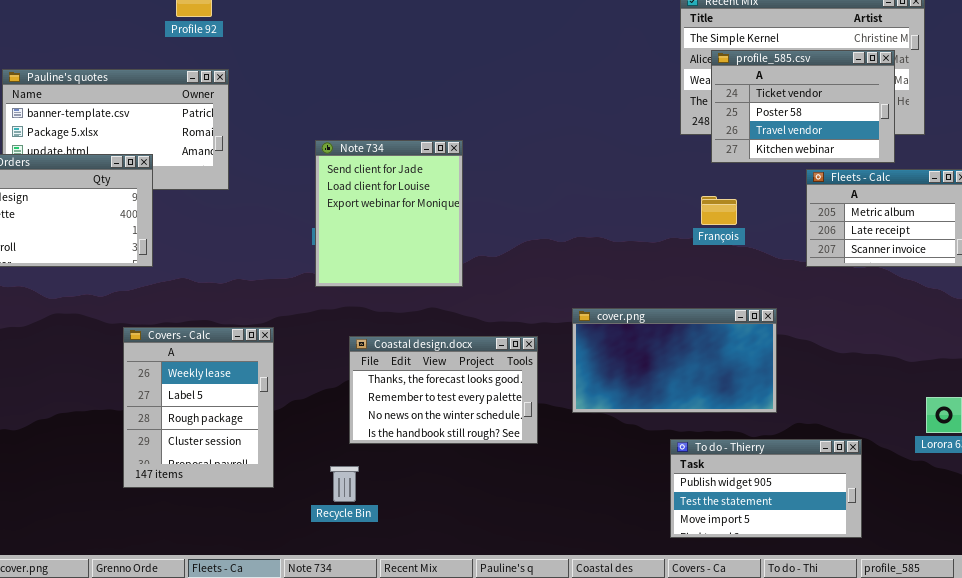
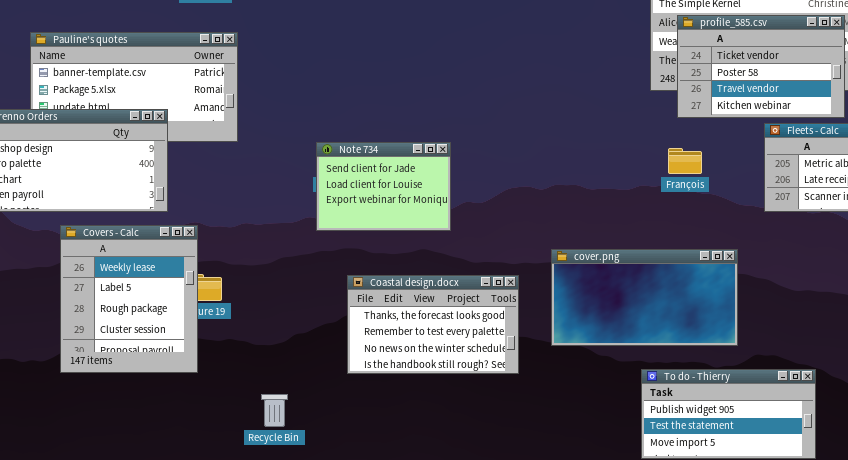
Note 734: [315,140,463,287] -> [316,142,451,231], resized
Covers - Calc: [123,327,274,488] -> [60,225,198,373], moved
Recycle Bin: [330,466,359,502] -> [261,394,288,427], moved

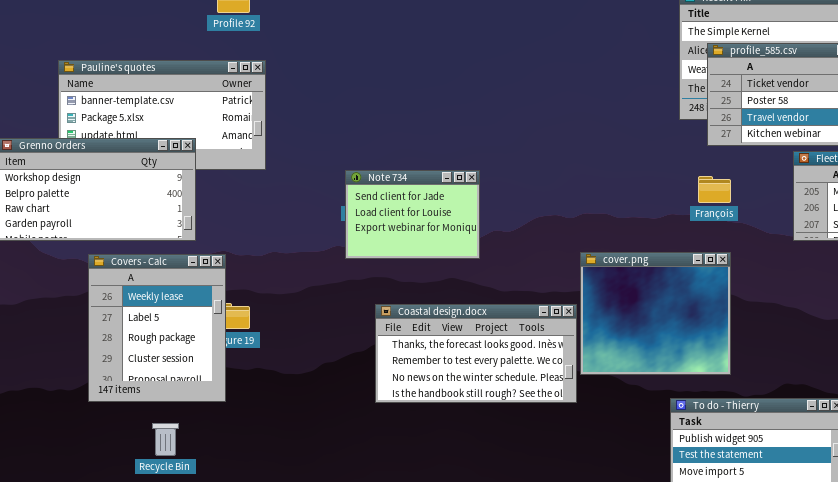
cover.png: [551,249,738,346] -> [580,252,731,375], resized
Coastal design.docx: [347,275,519,374] -> [375,304,577,403], resized
Recycle Bin: [261,394,288,427] -> [152,423,179,456], moved

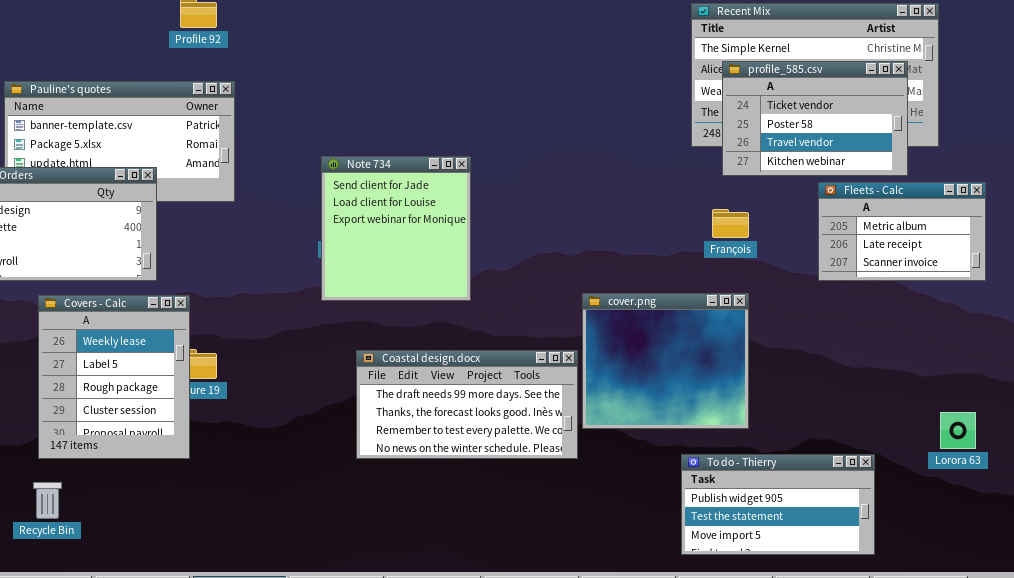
Note 734: [345,170,480,259] -> [321,156,471,301], resized
Coastal design.docx: [375,304,577,403] -> [356,350,578,459], scrolled up 1 row
Recycle Bin: [152,423,179,456] -> [33,482,62,519], moved

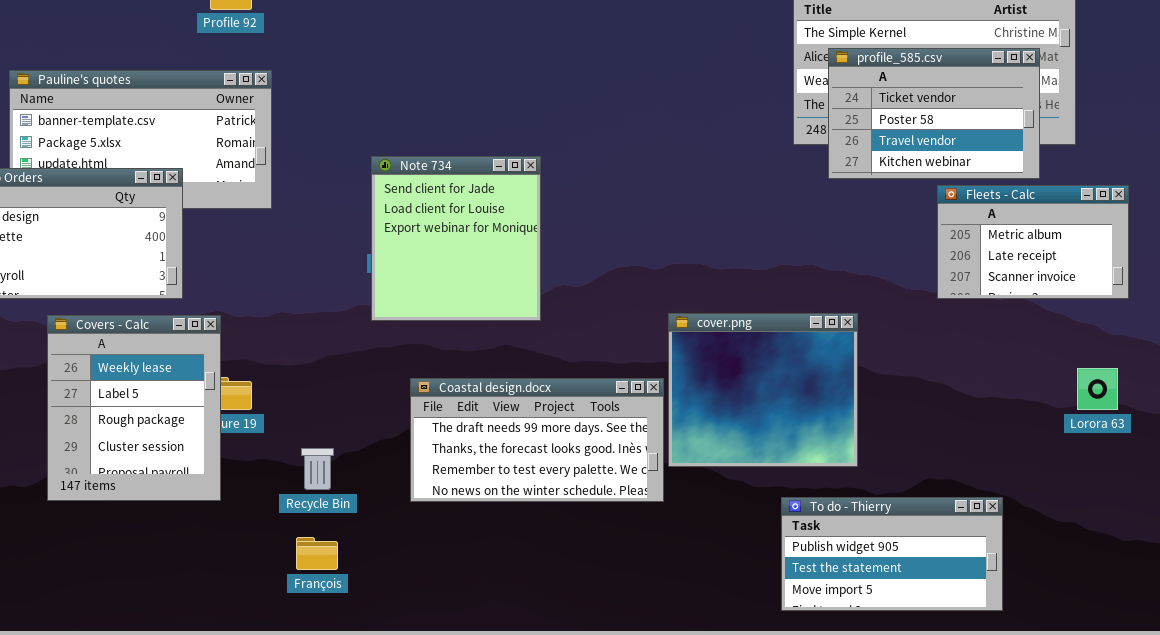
François: [712,209,749,238] -> [296,537,338,570], moved
Lorora 63: [940,412,976,449] -> [1077,368,1118,410], moved
Recycle Bin: [33,482,62,519] -> [301,448,334,490], moved

